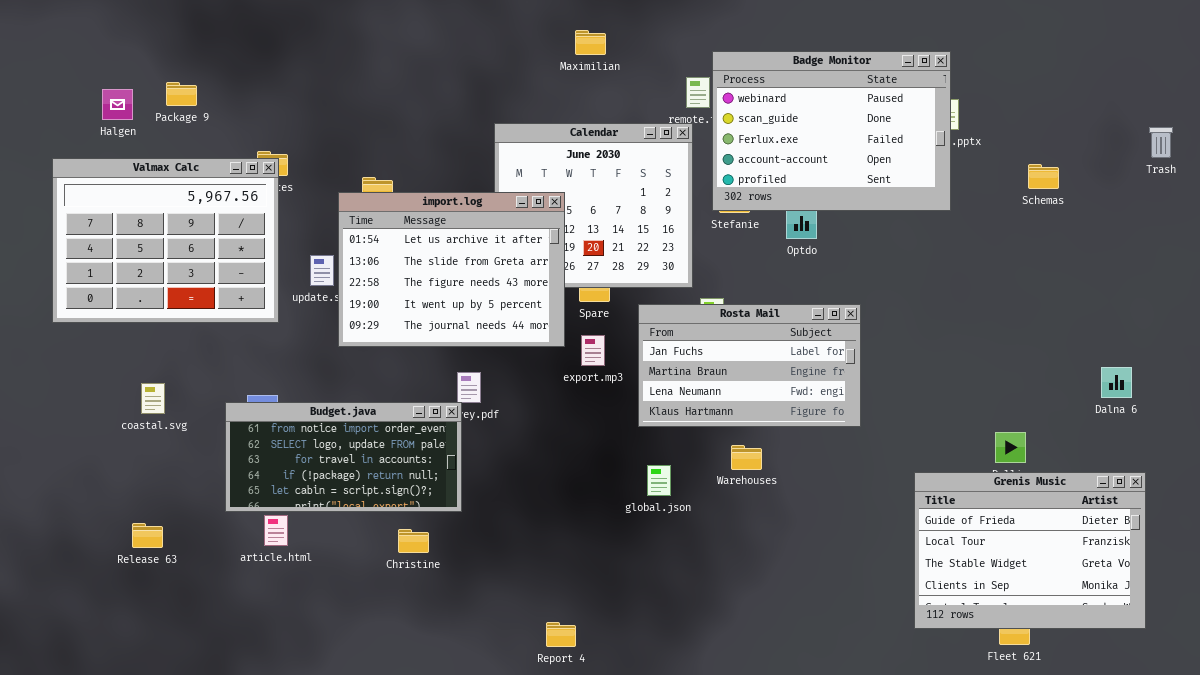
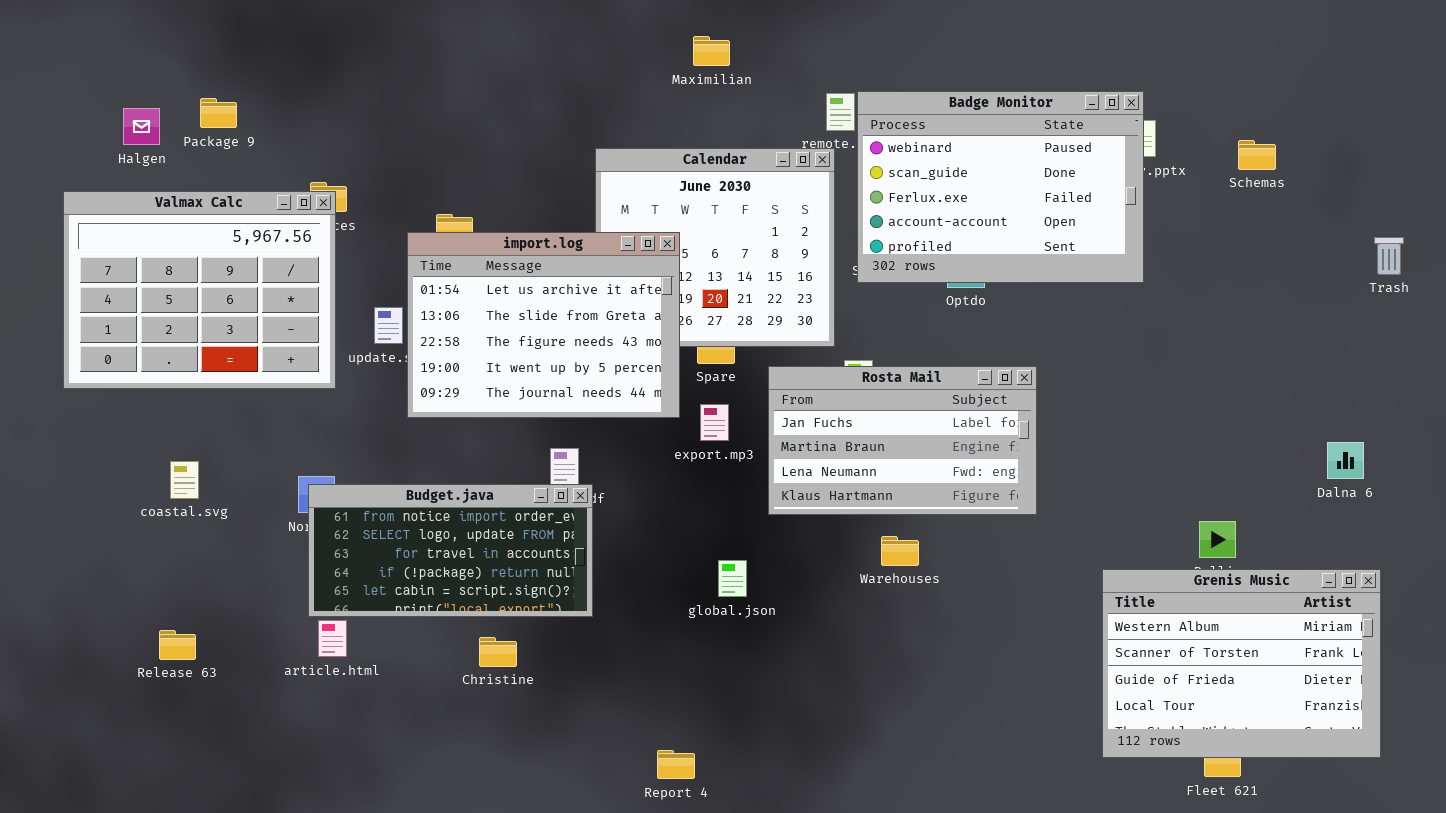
Badge Monitor: [712,51,951,211] -> [857,91,1144,283], moved
Trash: [1149,127,1173,158] -> [1374,237,1404,275], moved
Schemas: [1028,164,1059,189] -> [1238,140,1276,170], moved
Budget.java: [225,402,462,512] -> [308,484,593,617], moved
global.json: [647,465,671,496] -> [718,560,747,597], moved
Grenis Music: [914,472,1146,629] -> [1102,569,1381,758], scrolled up 2 rows

